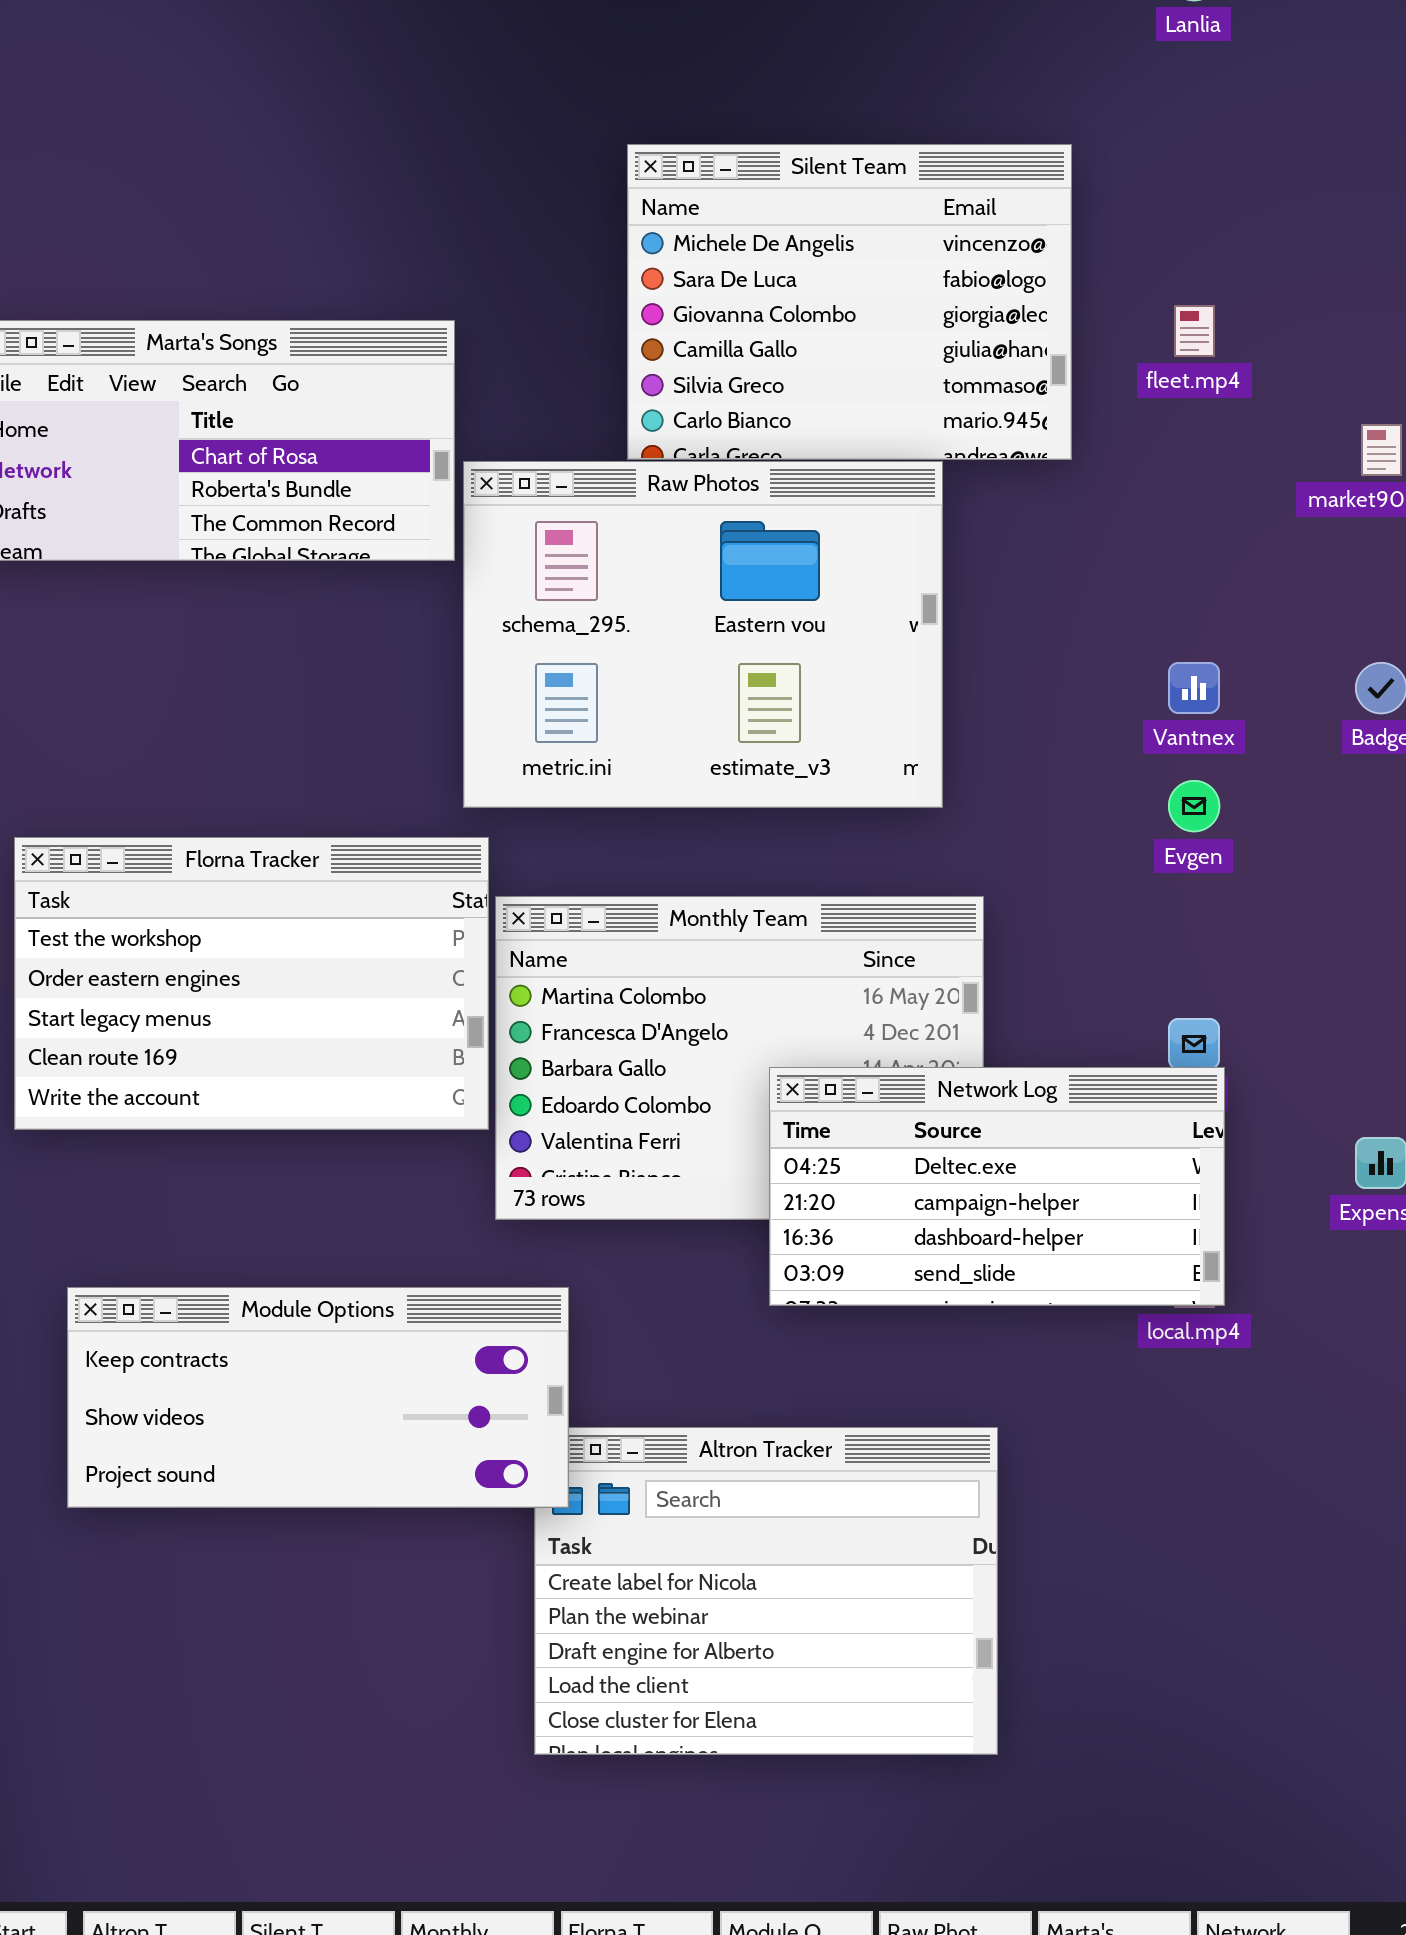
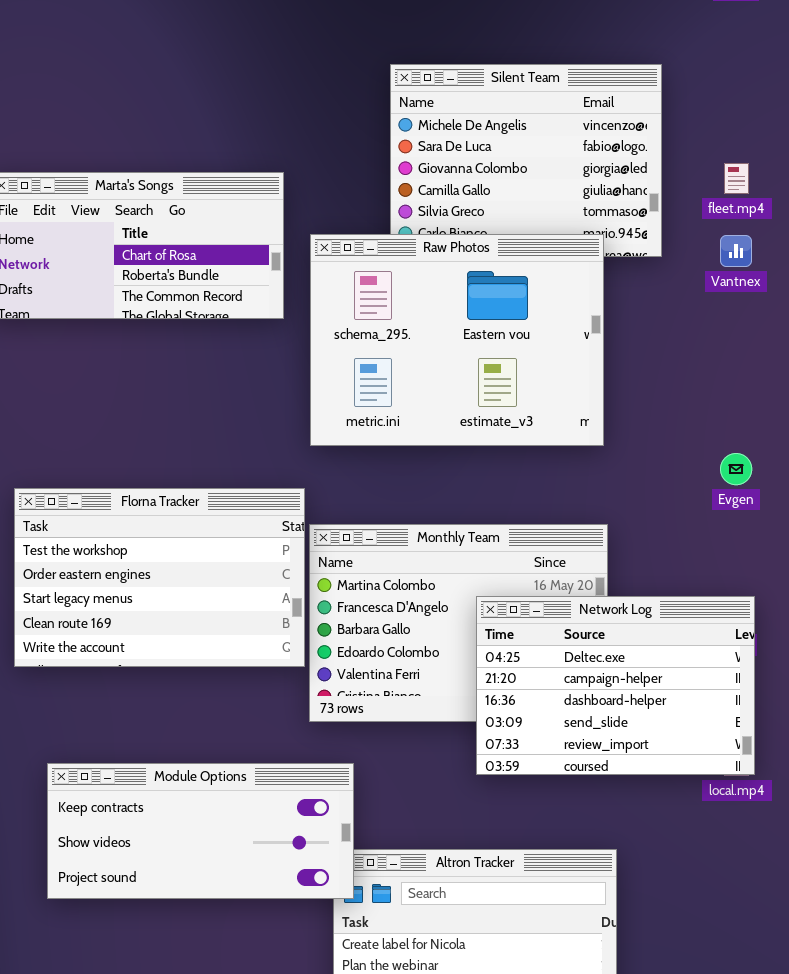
Raw Photos: [463,461,943,808] -> [310,234,604,446], moved
Vantnex: [1168,662,1220,714] -> [720,235,752,267], moved
Network Log: [769,1067,1225,1306] -> [476,596,755,775], resized

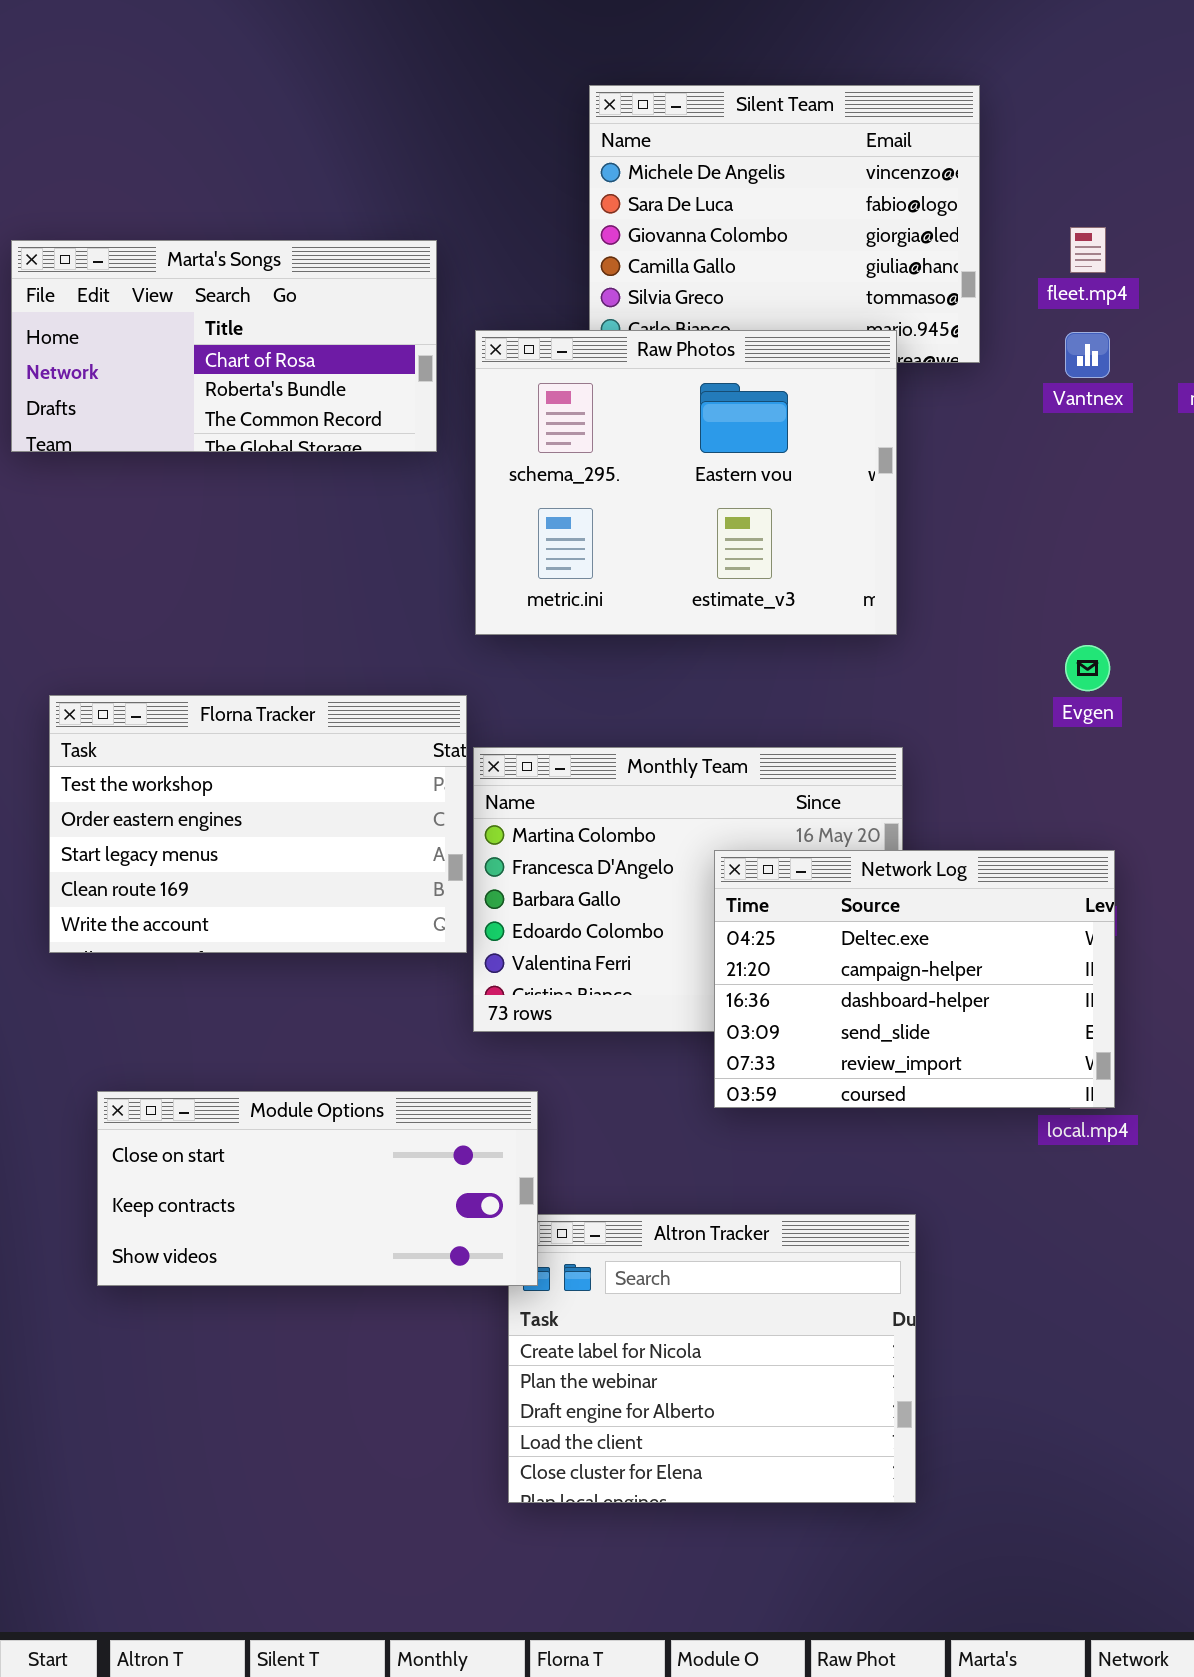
Module Options: [47,763,354,899] -> [97,1091,538,1286], scrolled up 1 row

